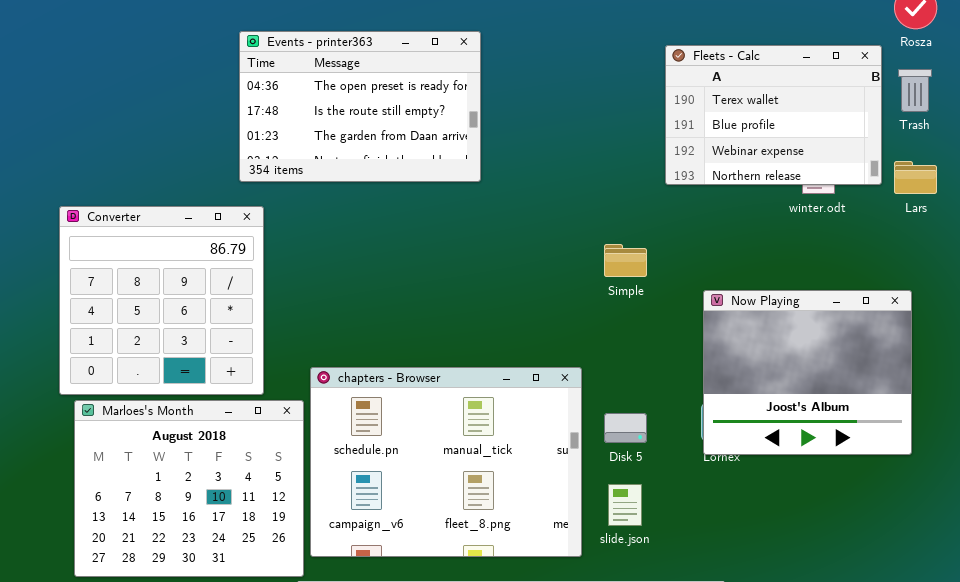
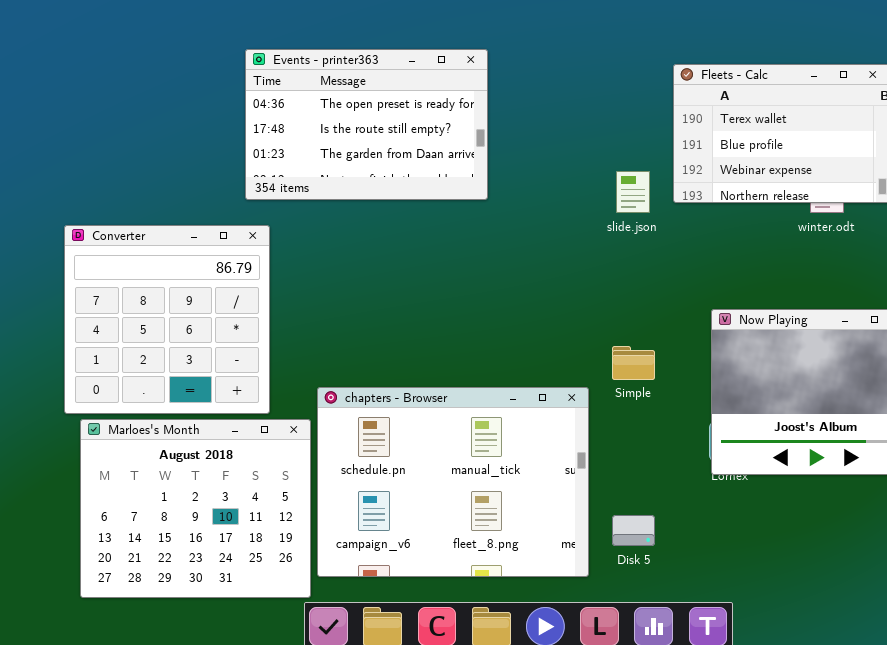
Simple: [604,244,647,277] -> [612,346,655,380], moved
Disk 5: [604,413,647,443] -> [612,515,655,546], moved
slide.json: [608,484,642,526] -> [616,171,650,213], moved

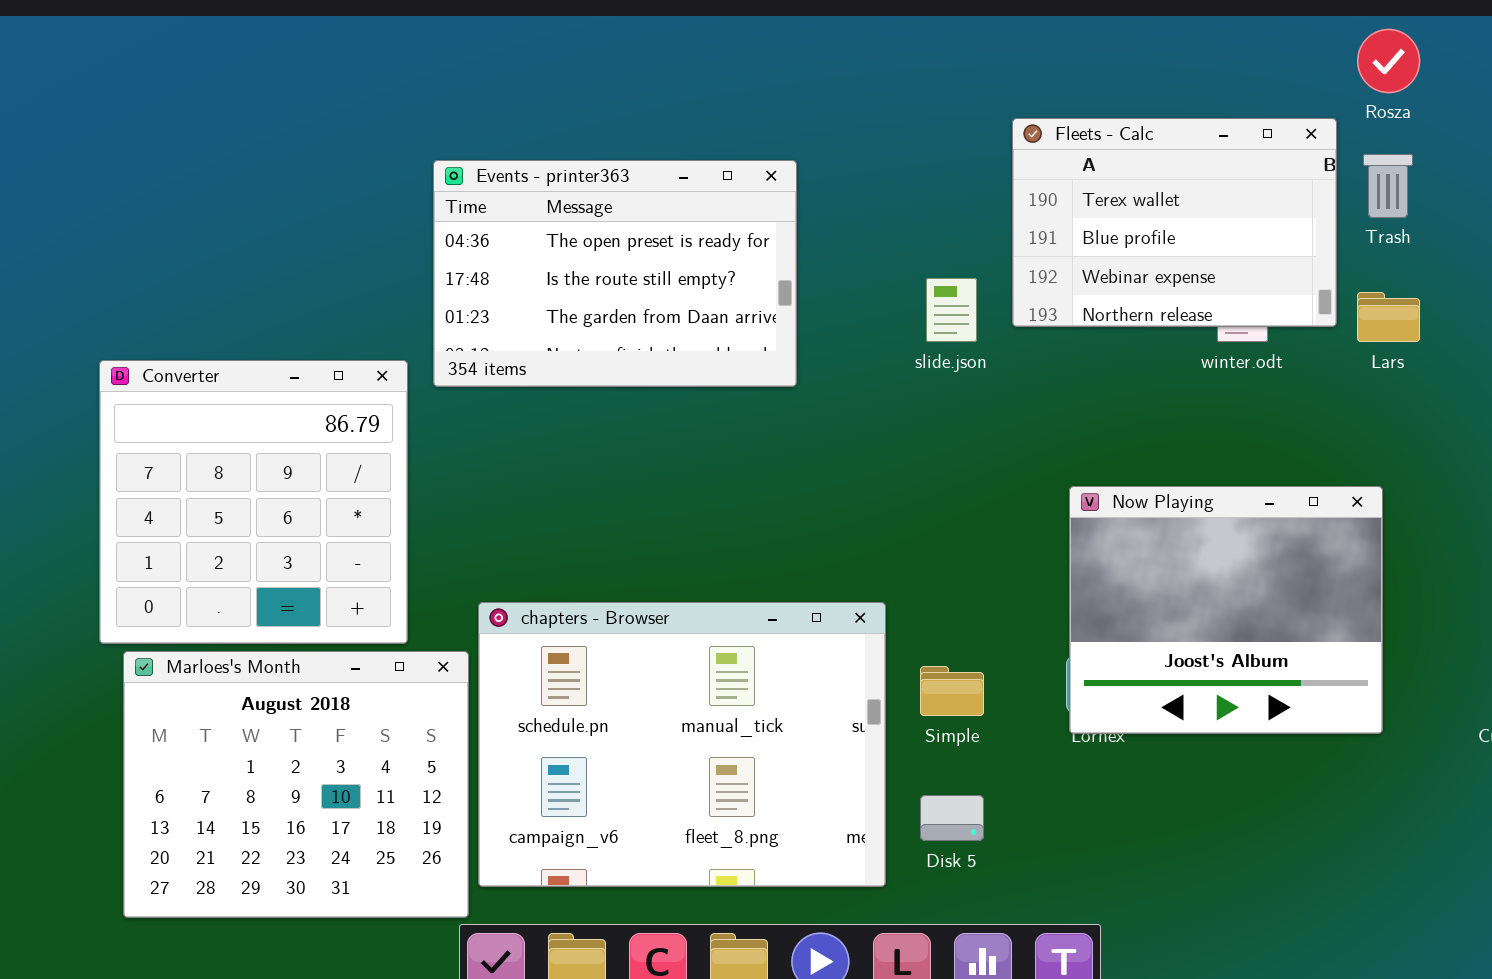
Events - printer363: [245,49,488,200] -> [433,160,797,387], moved
Simple: [612,346,655,380] -> [920,666,984,716], moved

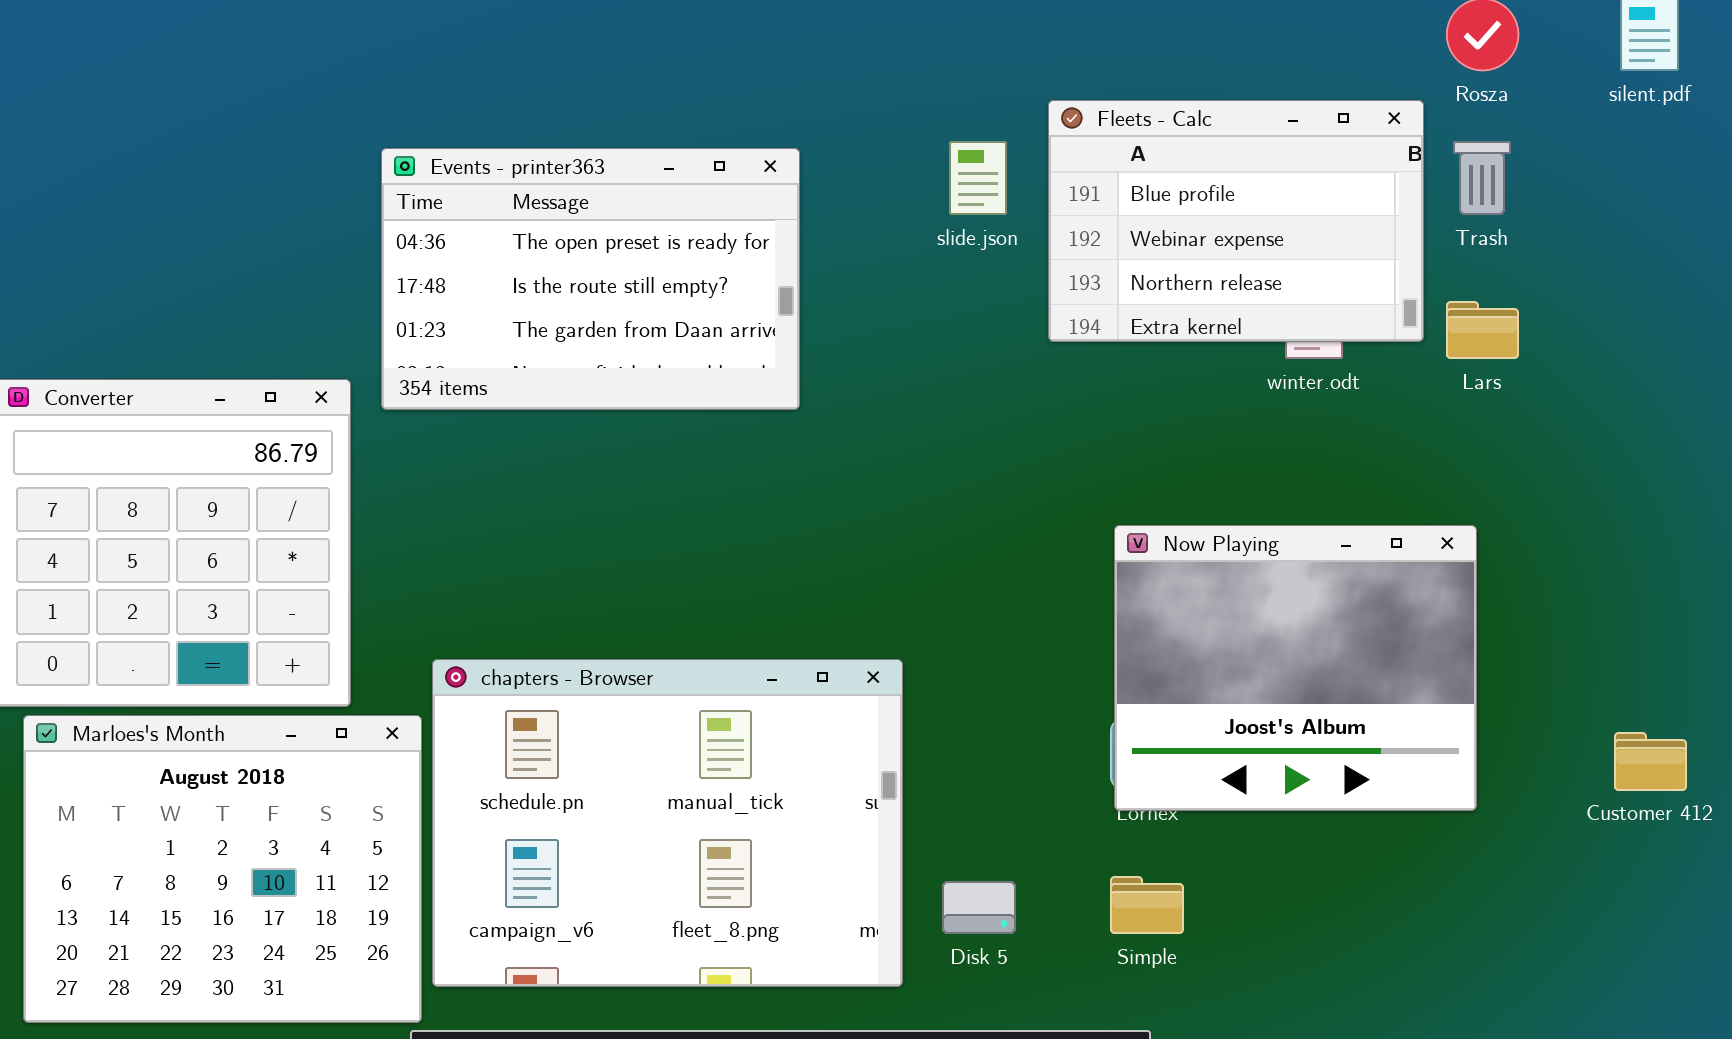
Fleets - Calc: [1012,118,1337,327] -> [1048,100,1424,342], scrolled down 1 row
slide.json: [926,278,977,342] -> [949,141,1007,215], moved
Simple: [920,666,984,716] -> [1110,876,1184,934], moved

